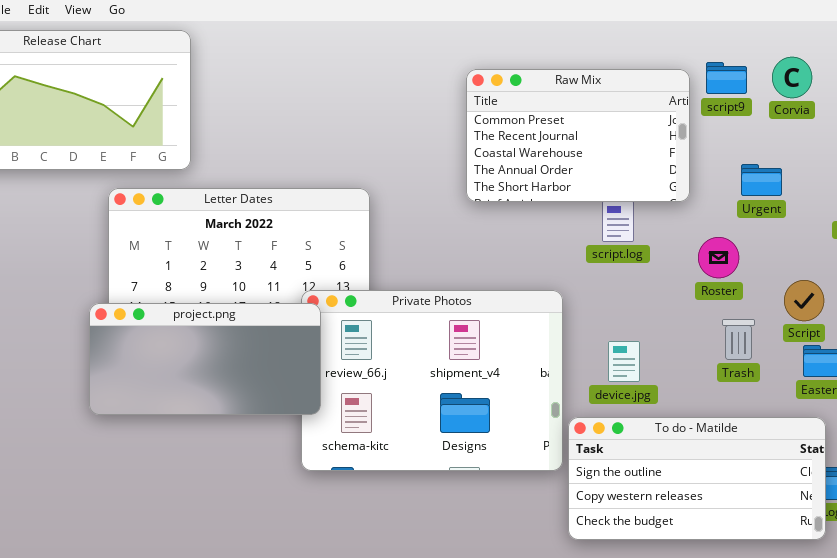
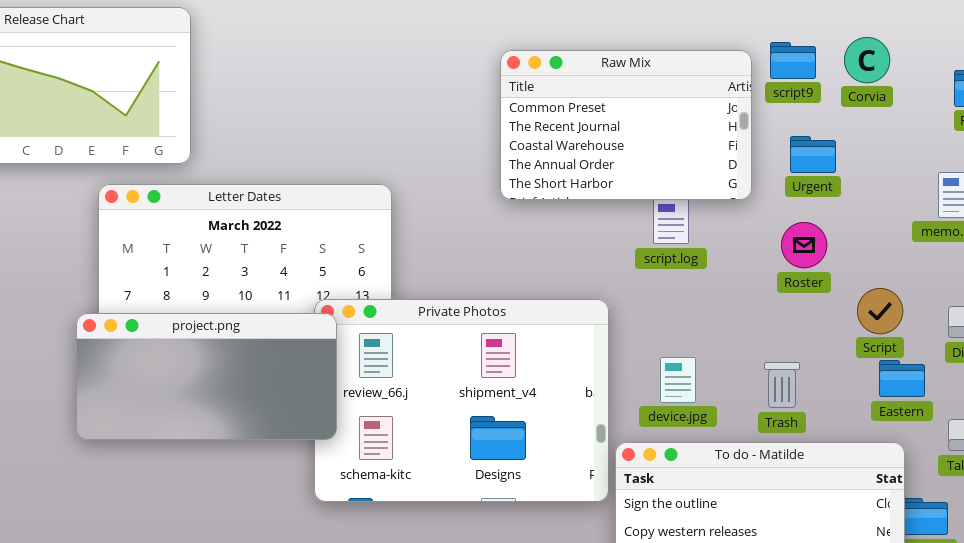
Urgent: [741,164,782,196] -> [790,136,836,173], moved
Roster: [698,237,739,278] -> [781,222,827,268], moved
Trash: [722,319,755,360] -> [764,362,800,408], moved

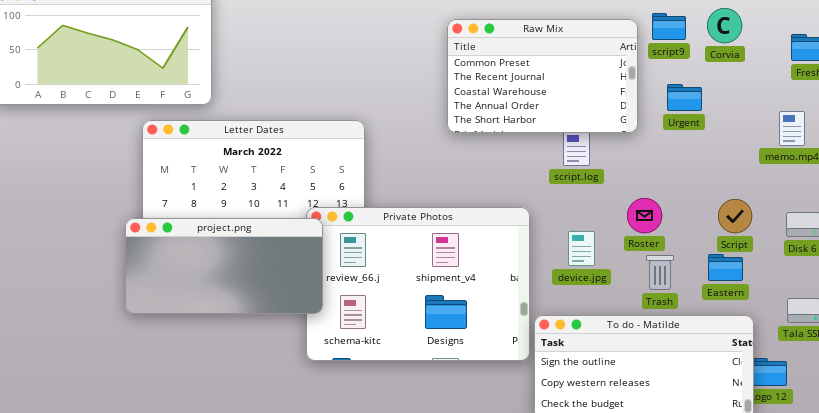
Roster: [781,222,827,268] -> [627,198,662,233], moved
device.jpg: [660,357,696,403] -> [568,231,595,266], moved
Eastern: [879,360,925,397] -> [708,254,743,281], moved

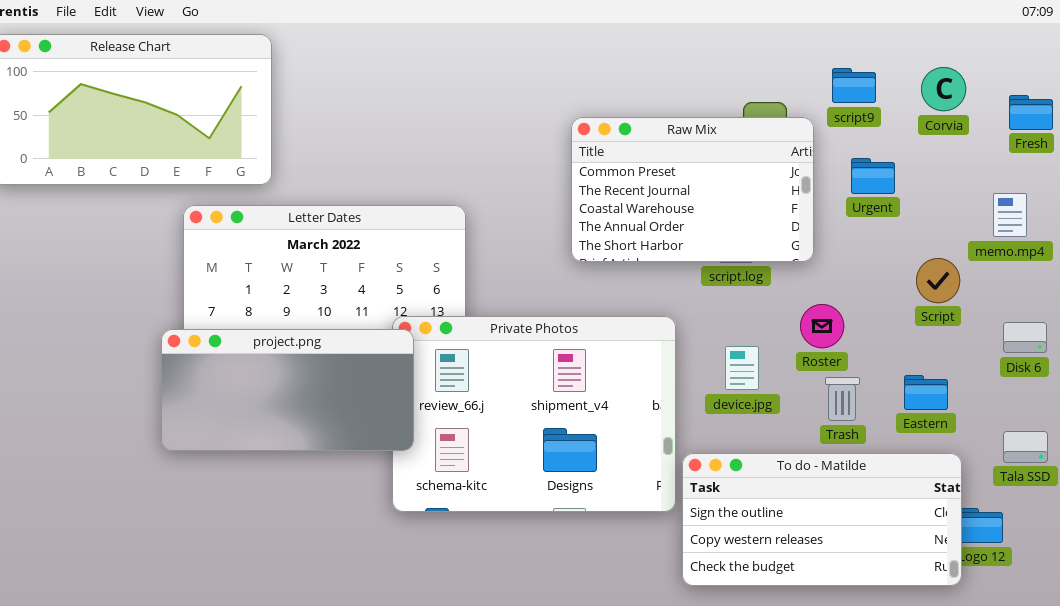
Corvia: [707,8,742,43] -> [921,67,966,111], moved
Raw Mix: [447,19,638,133] -> [571,117,814,262], moved
Script: [718,199,752,233] -> [916,258,960,303], moved

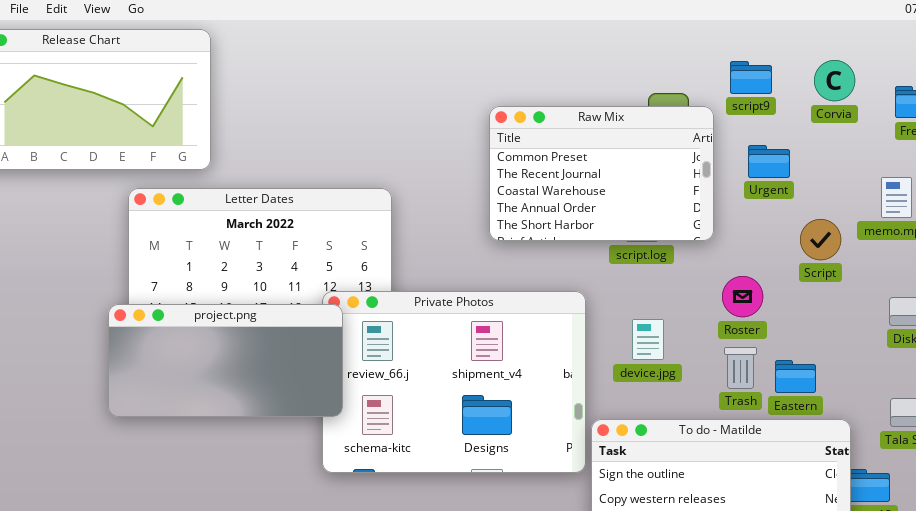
Script: [916,258,960,303] -> [800,219,841,260], moved
Roster: [800,304,844,348] -> [722,276,763,317], moved
Eastern: [904,375,948,410] -> [775,360,816,393], moved

